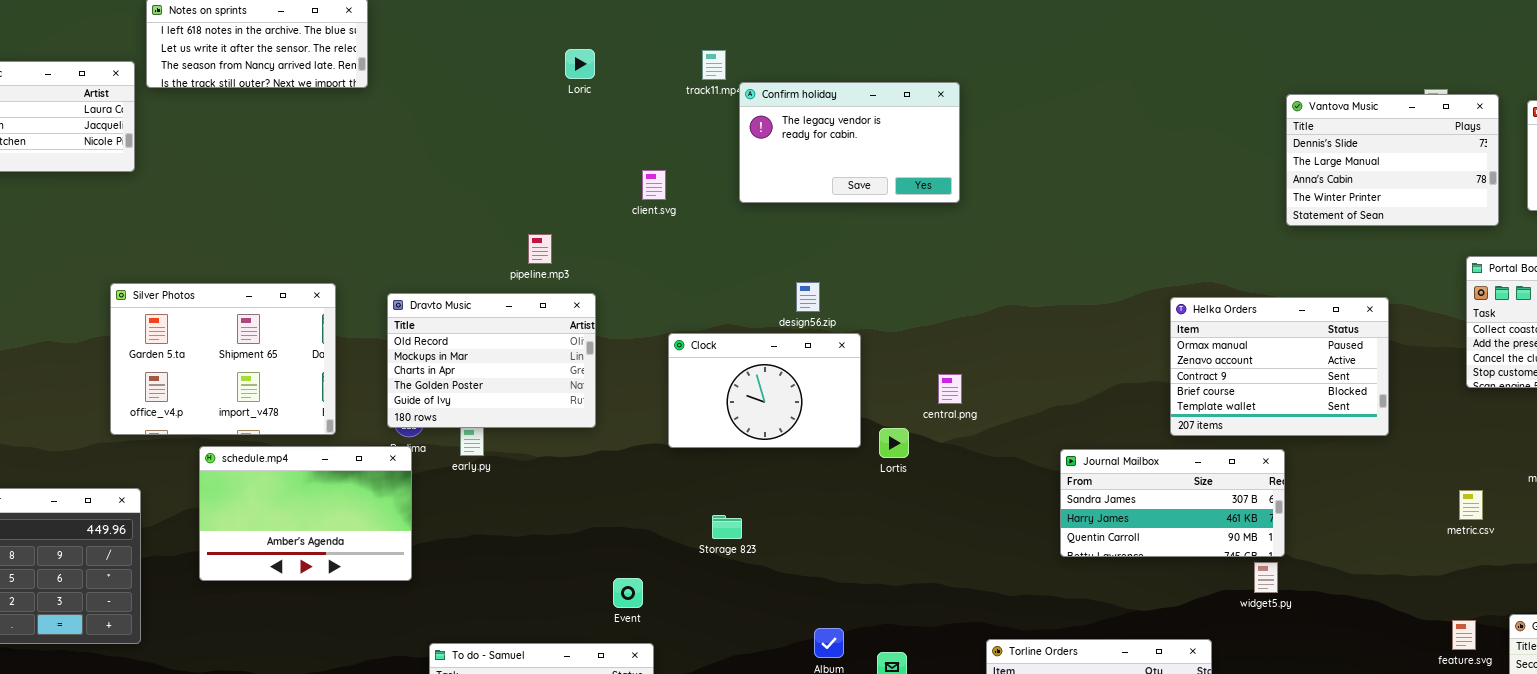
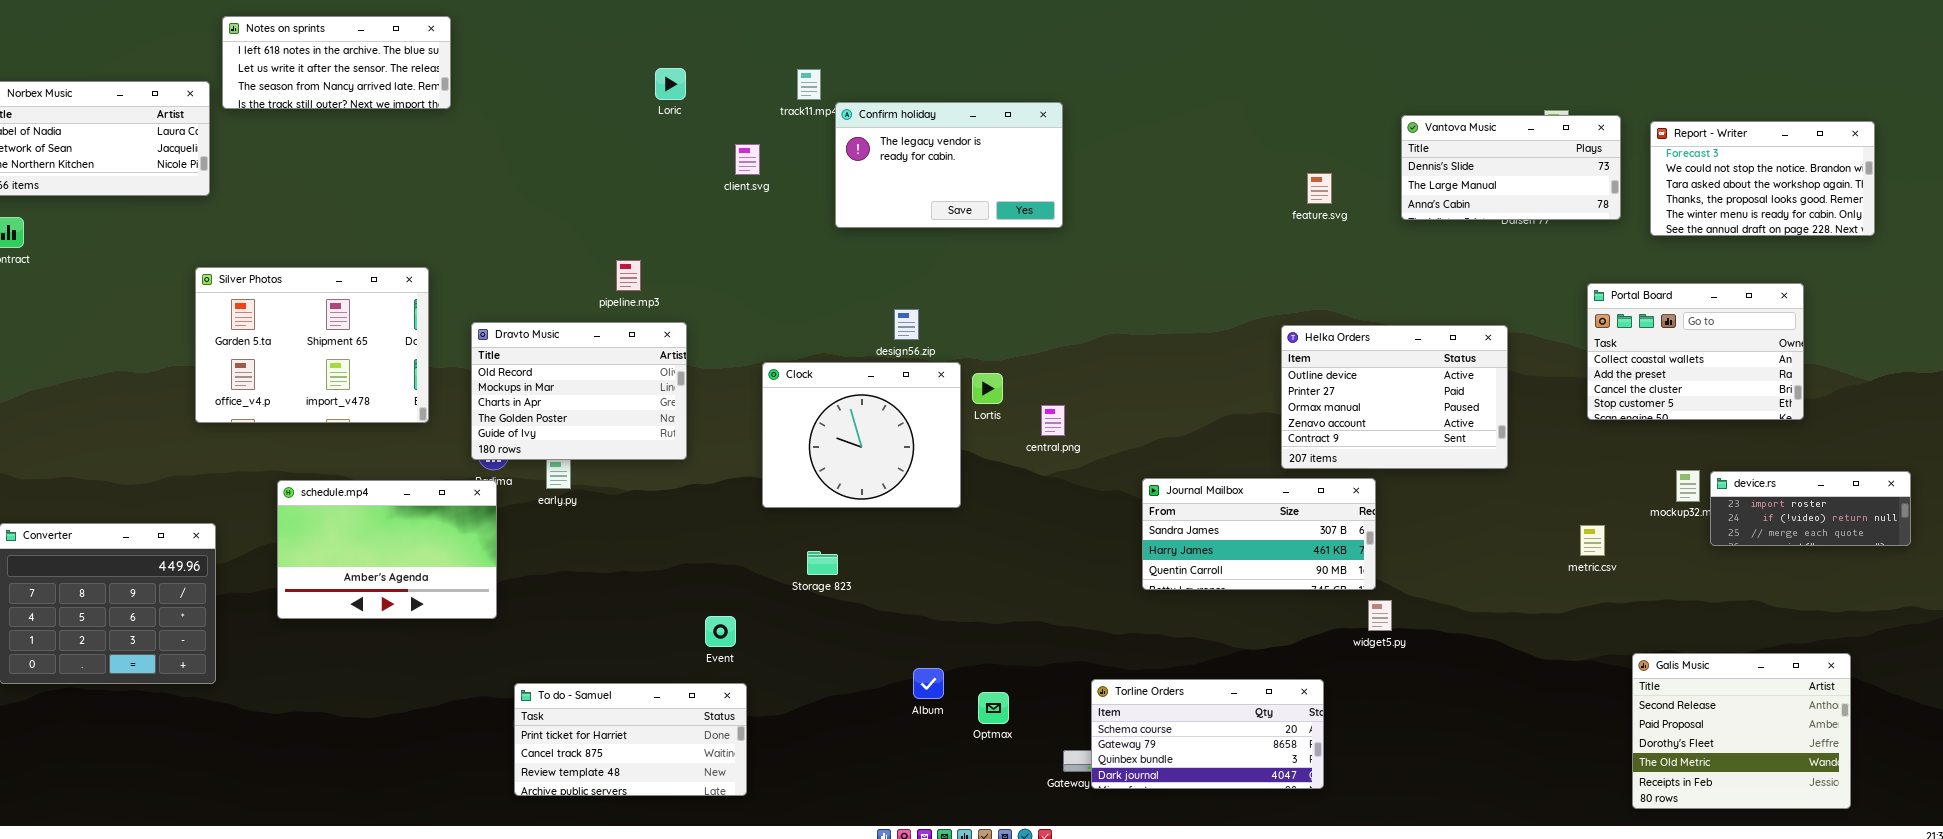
Vantova Music: [1286,94,1499,226] -> [1401,115,1621,220], resized
client.svg: [642,170,666,200] -> [735,144,760,175], moved
Silver Photos: [110,283,336,435] -> [195,267,429,423], moved
Helka Orders: [1170,297,1389,436] -> [1281,325,1508,469], scrolled up 2 rows
Clock: [668,333,861,448] -> [762,362,961,508], resized
Lortis: [879,428,909,458] -> [972,373,1003,404], moved
Journal Mailbox: [1060,449,1285,557] -> [1142,478,1376,590], moved
feature.svg: [1452,620,1476,650] -> [1307,173,1332,204], moved

